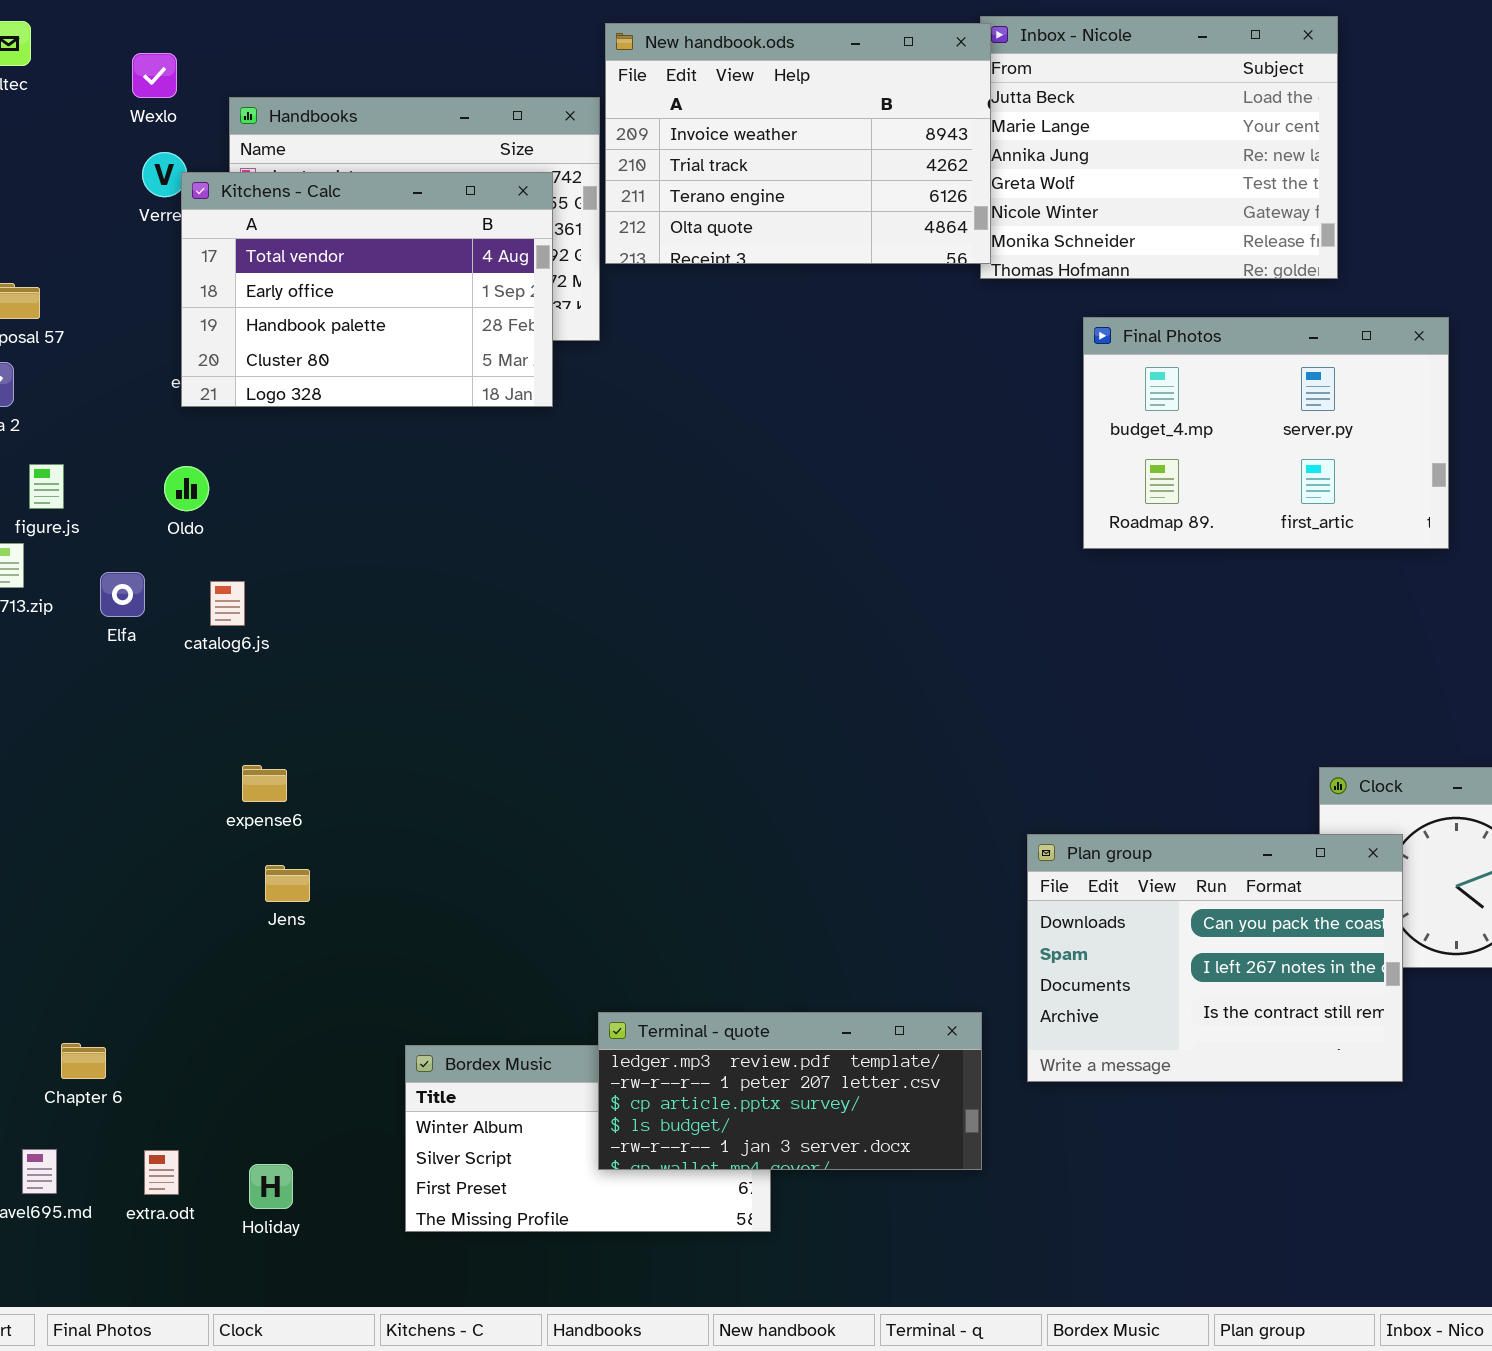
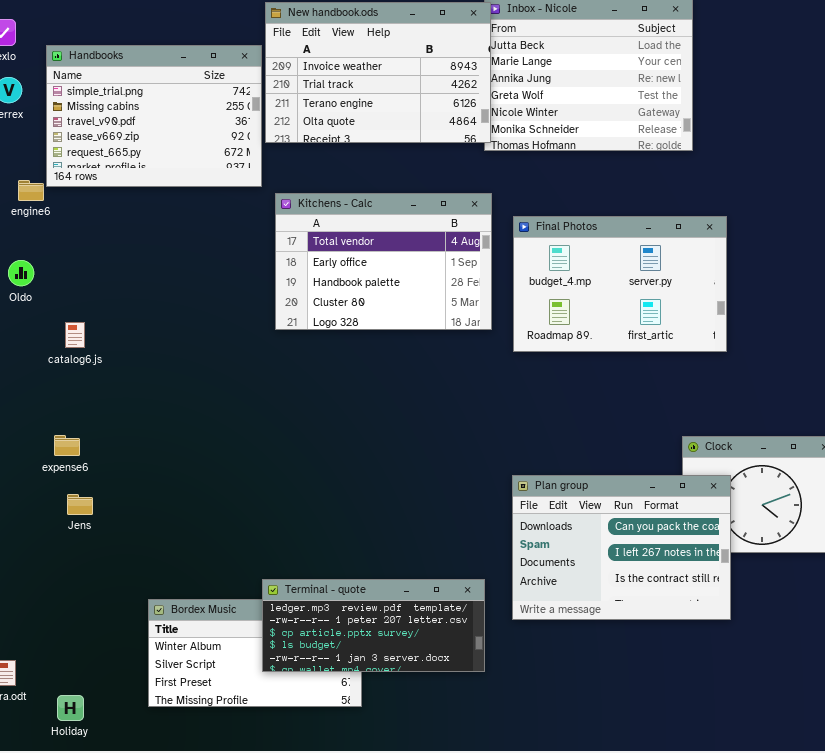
Kitchens - Calc: [181,172,553,407] -> [275,193,492,330], moved
Final Photos: [1083,317,1449,549] -> [513,216,727,352], moved
catalog6.js: [210,581,245,626] -> [65,322,85,348], moved
Holiday: [249,1164,293,1209] -> [57,695,84,721], moved

